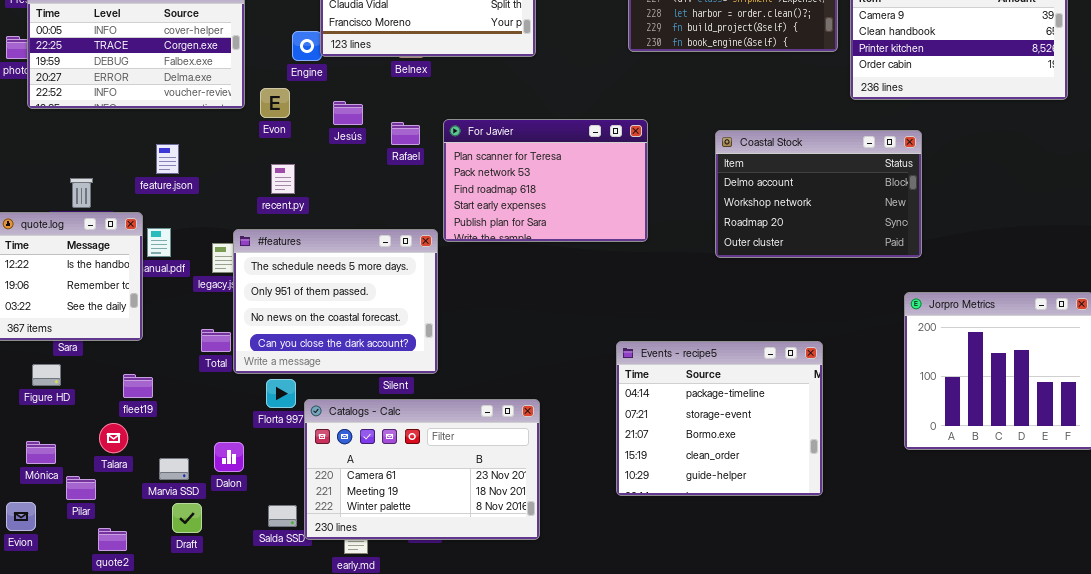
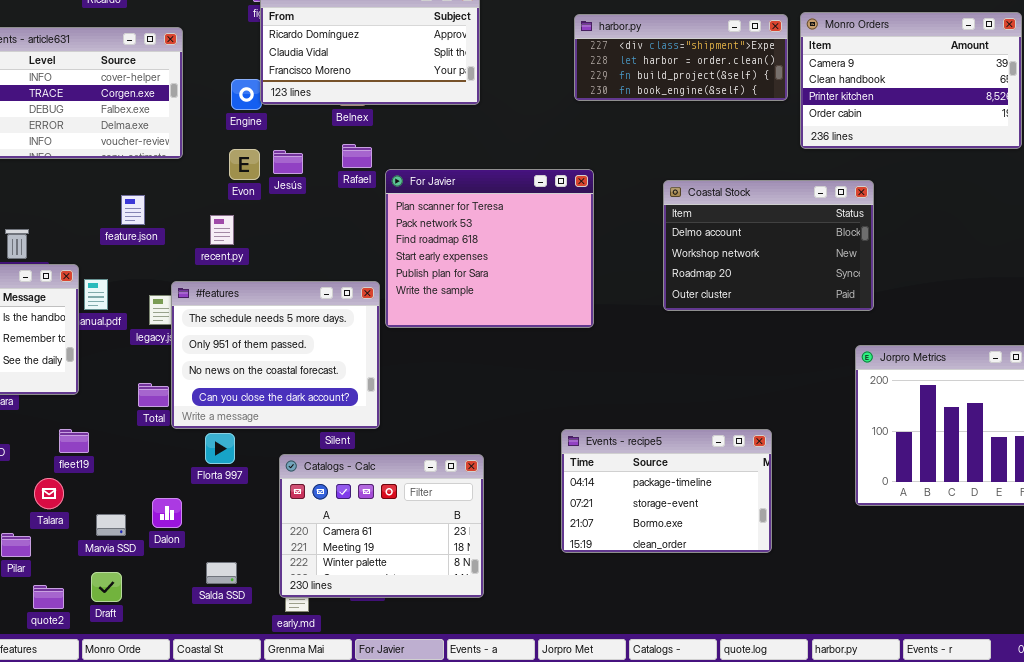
Evon: [260,88,290,118] -> [229,149,260,180], moved
For Javier: [443,119,648,242] -> [385,169,594,328], resized
Rafael: [391,122,420,145] -> [342,144,372,168], moved
feature.json: [156,144,179,174] -> [121,195,145,225], moved
Events - recipe5: [616,341,823,496] -> [561,429,772,553], resized
Catalogs - Calc: [304,399,540,540] -> [279,454,484,598], resized
Draft: [172,503,202,533] -> [91,572,122,602], moved

